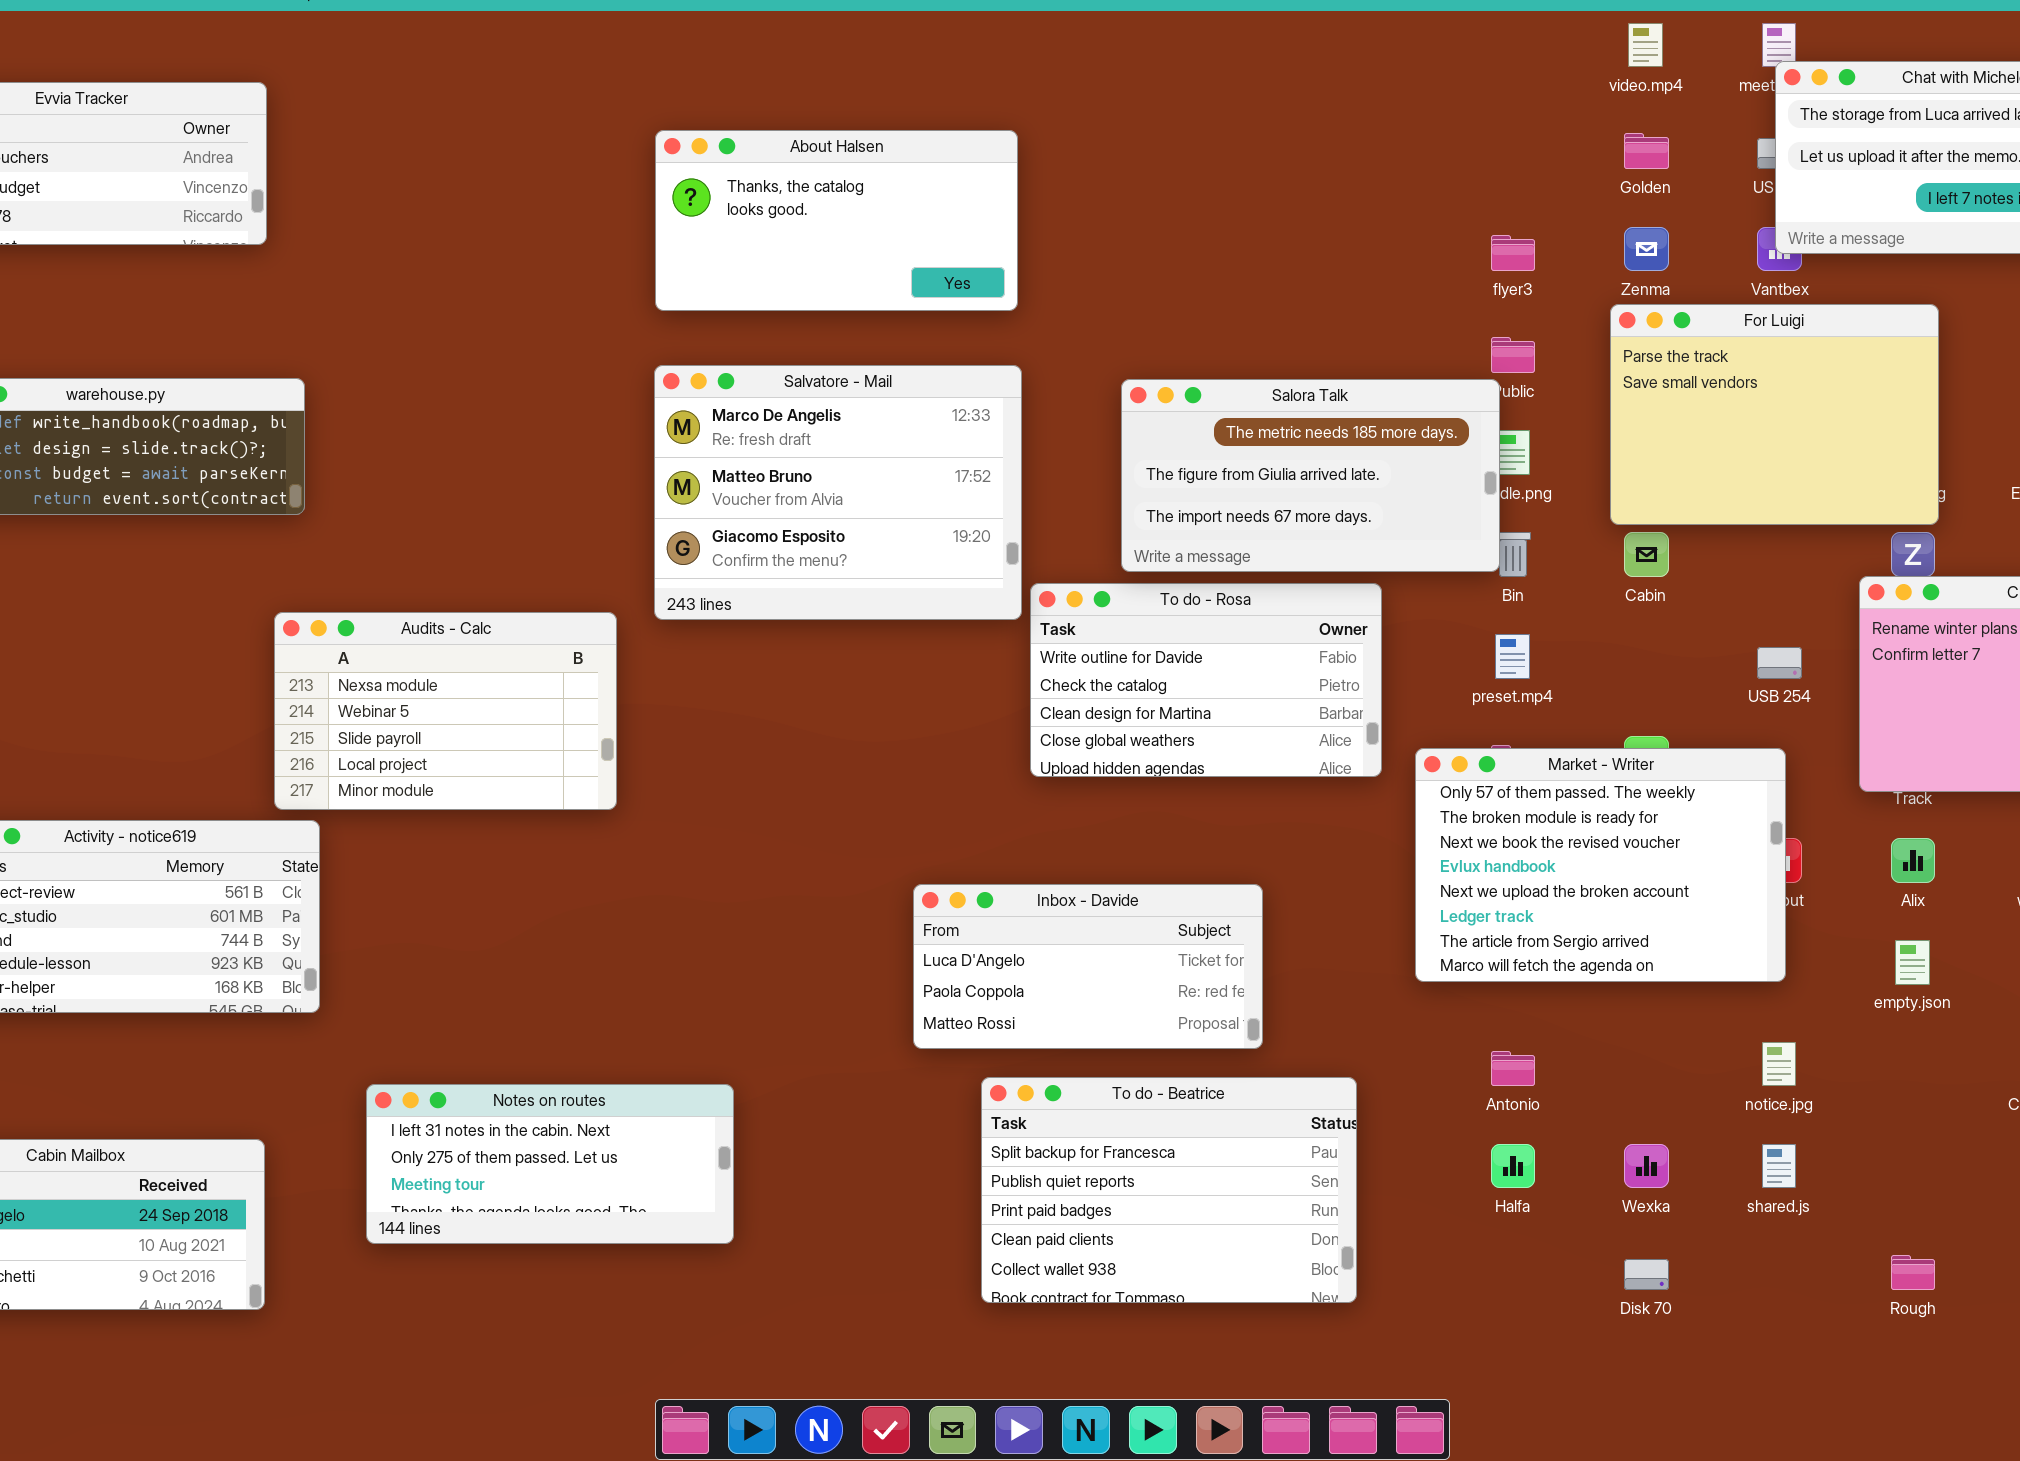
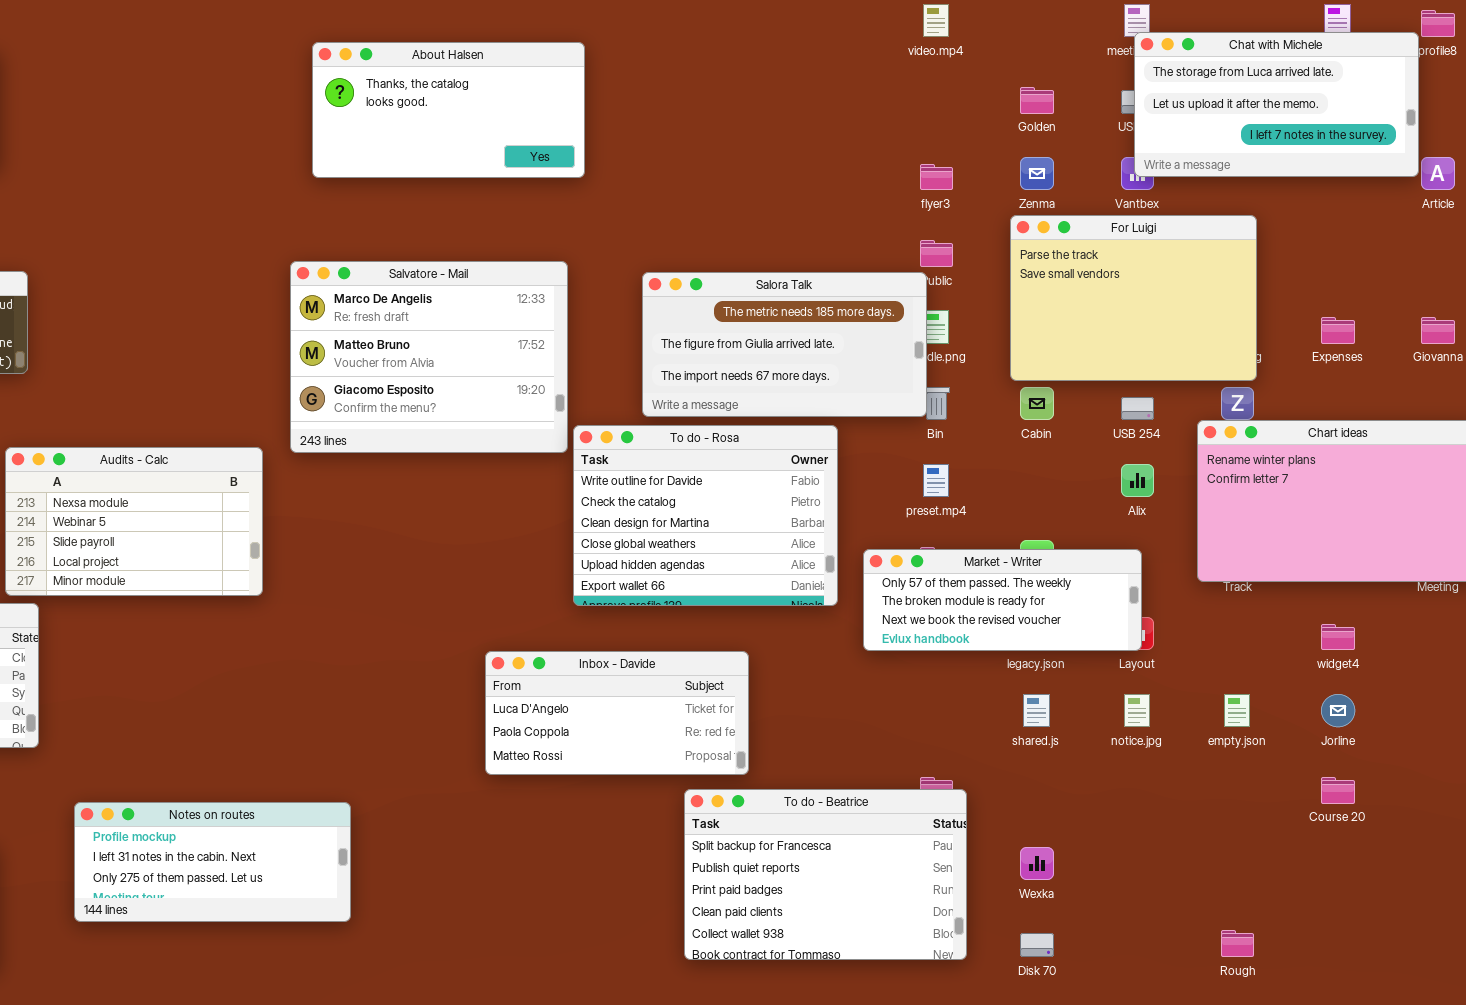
video.mp4: [1628,23,1663,67] -> [923,4,949,37], moved
About Halsen: [655,130,1018,311] -> [312,42,585,178], moved
To do - Rosa: [1030,583,1382,777] -> [573,425,838,606], resized
USB 254: [1757,647,1802,679] -> [1121,397,1154,420], moved
Market - Writer: [1415,748,1786,982] -> [863,549,1142,651], resized
Alix: [1891,838,1935,883] -> [1121,464,1154,497], moved
notice.jpg: [1762,1042,1796,1086] -> [1124,694,1150,727], moved
To do - Beatrice: [981,1077,1357,1303] -> [684,789,967,960], moved
Notes on routes: [366,1084,734,1244] -> [74,802,351,922], scrolled up 1 row
shared.js: [1762,1144,1796,1188] -> [1023,694,1050,727], moved

